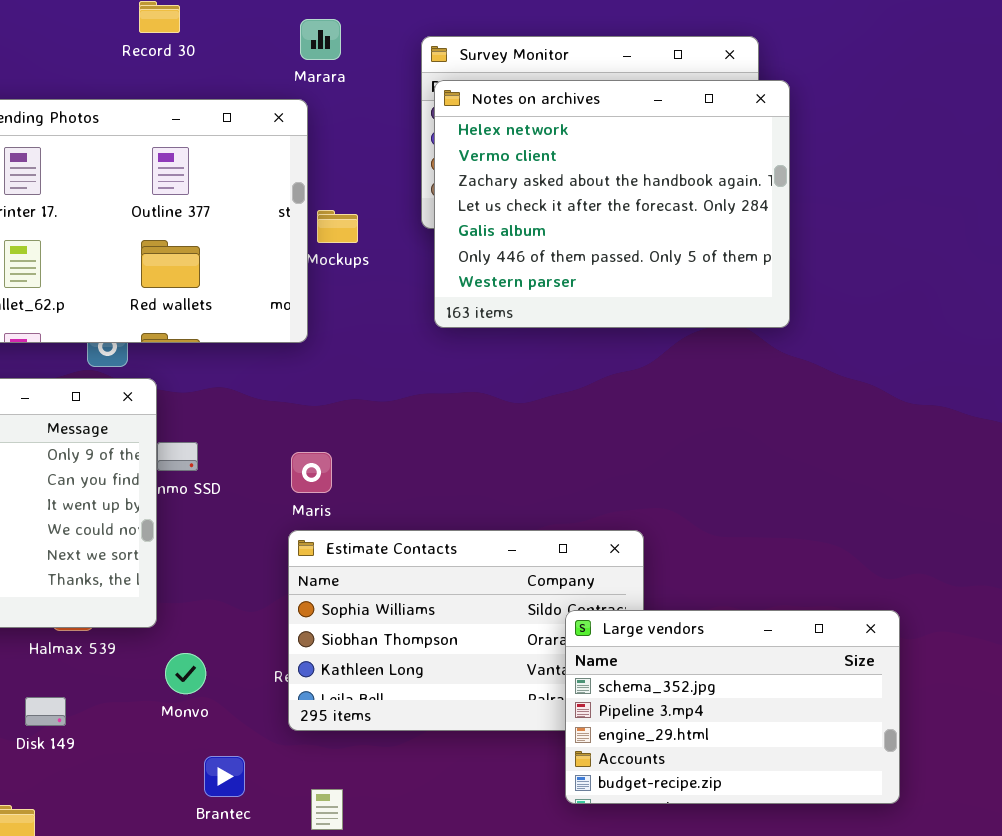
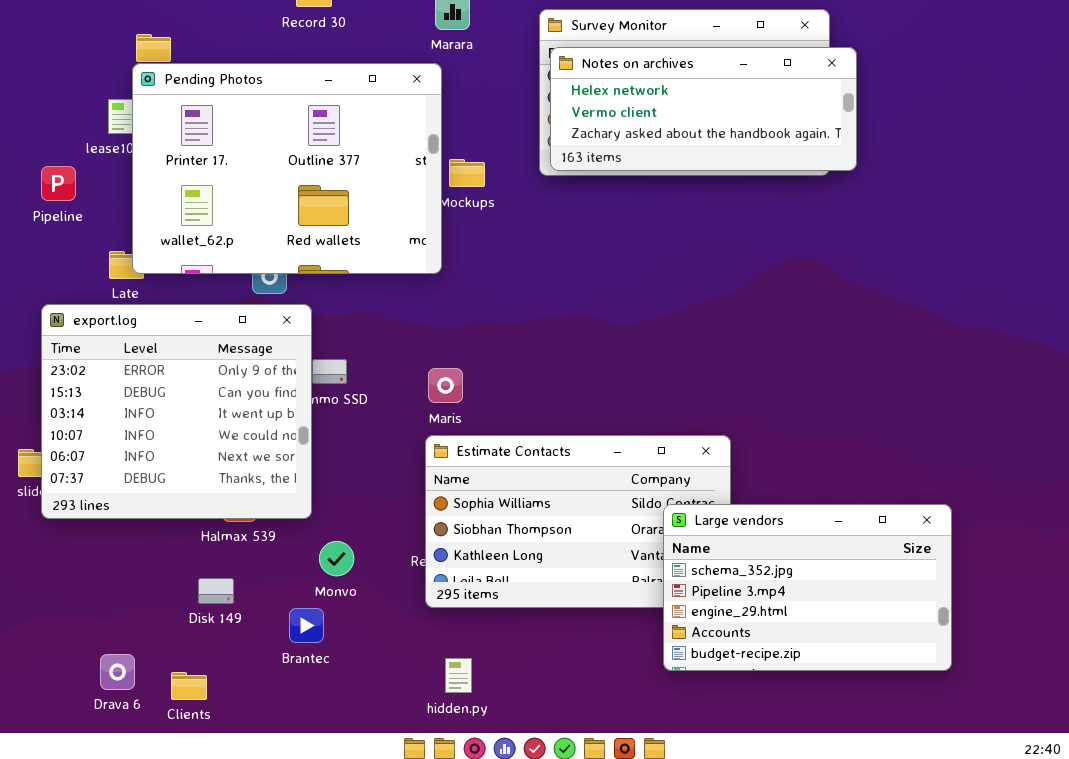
Notes on archives: [434,80,790,328] -> [550,47,857,171], resized
Brantec: [204,756,245,797] -> [289,608,324,643], moved

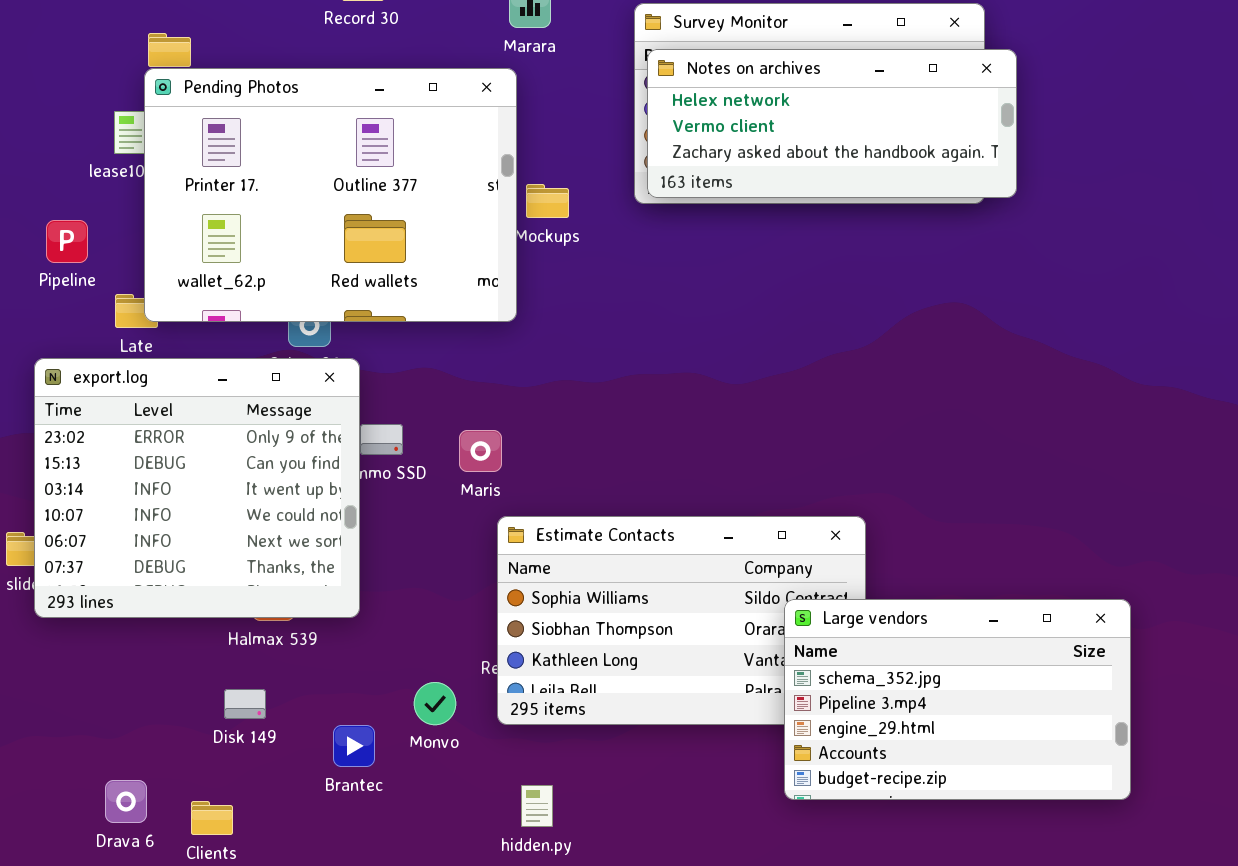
Pipeline: [41,166,76,201] -> [46,220,88,263], moved
Maris: [428,368,463,403] -> [459,430,502,472], moved
Monvo: [319,541,354,576] -> [414,682,456,725], moved

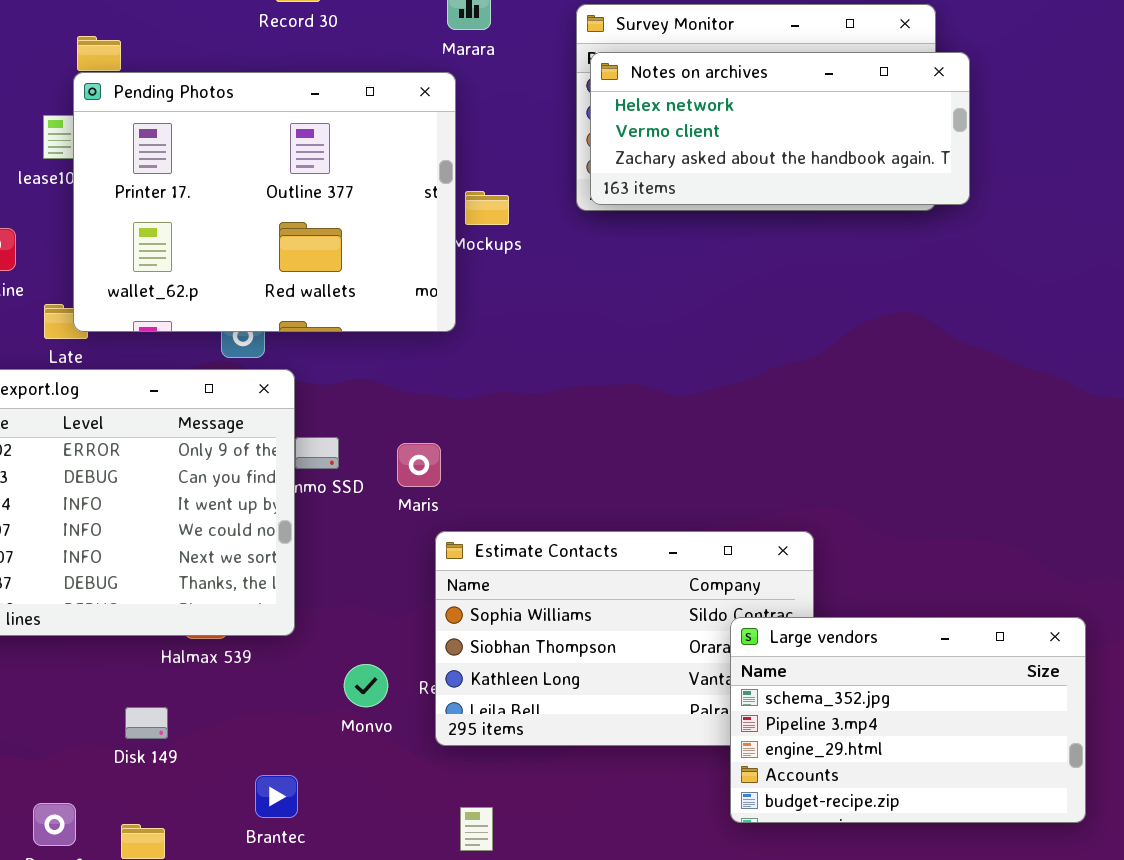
Monvo: [414,682,456,725] -> [344,664,388,707], moved
Disk 149: [224,689,266,719] -> [125,707,168,739], moved
Brantec: [333,725,375,767] -> [255,775,298,818], moved

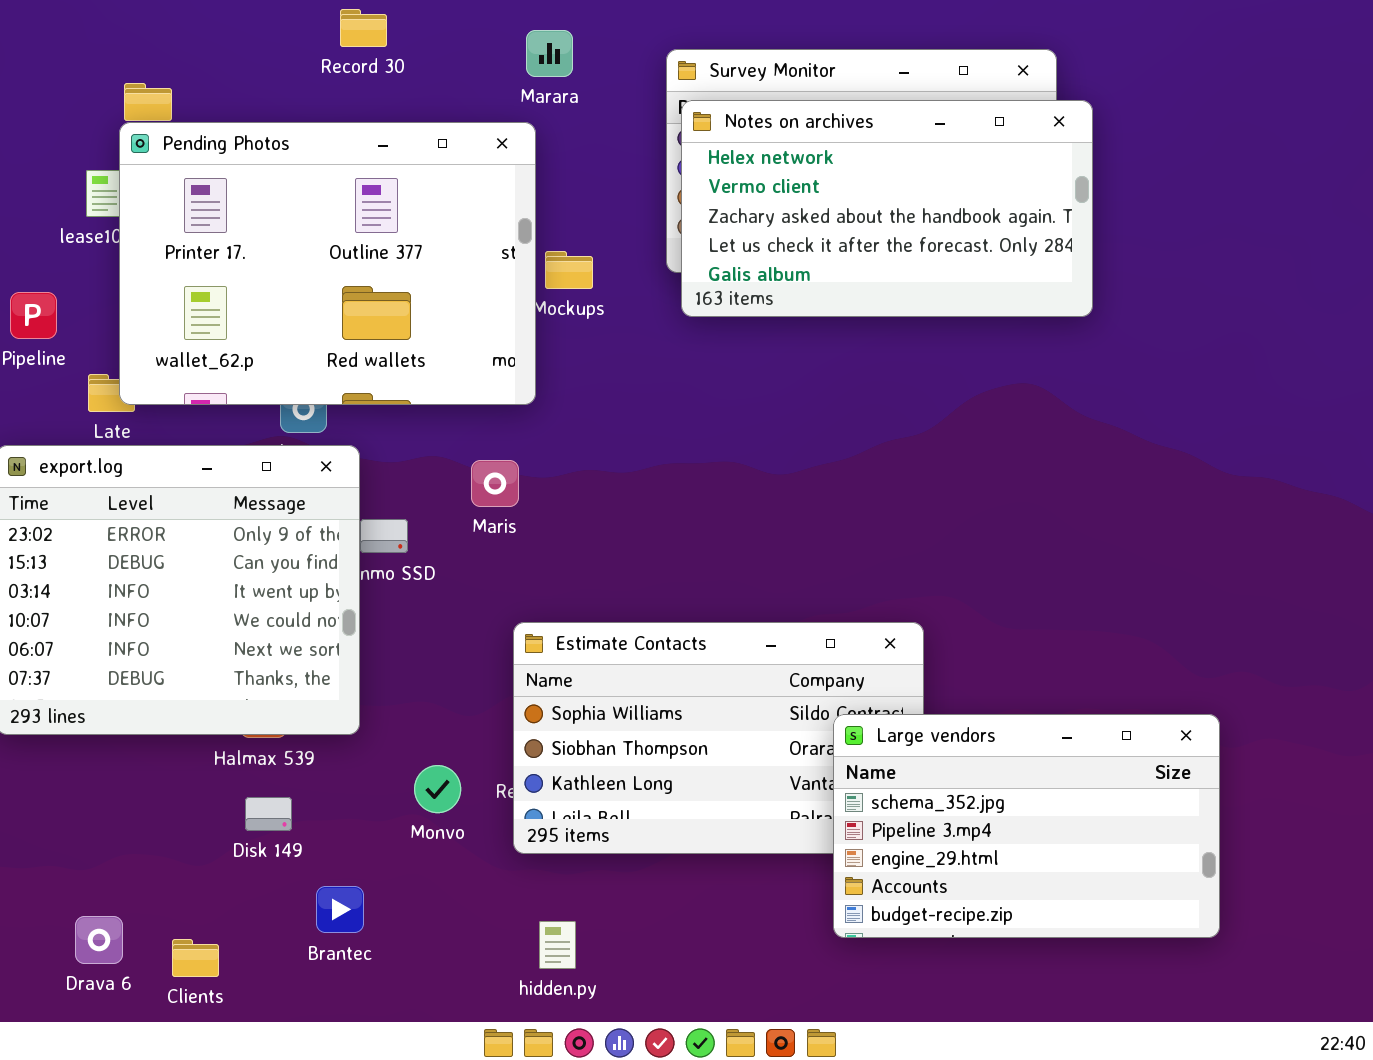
Notes on archives: [590,52,970,205] -> [681,100,1093,317], resized
Maris: [397,443,441,487] -> [471,460,519,507], moved
Disk 149: [125,707,168,739] -> [245,797,292,831], moved

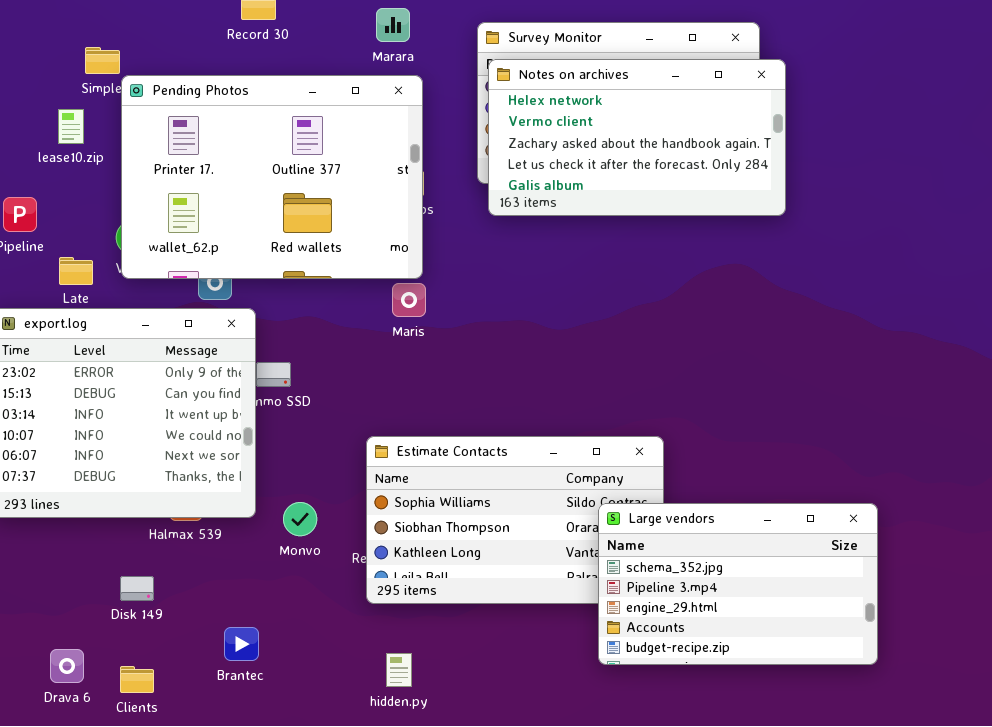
Pending Photos: [119,122,536,405] -> [121,75,423,279], moved
Maris: [471,460,519,507] -> [392,283,426,317], moved
Monvo: [414,765,461,813] -> [283,502,317,536], moved
Disk 149: [245,797,292,831] -> [120,576,154,601], moved

